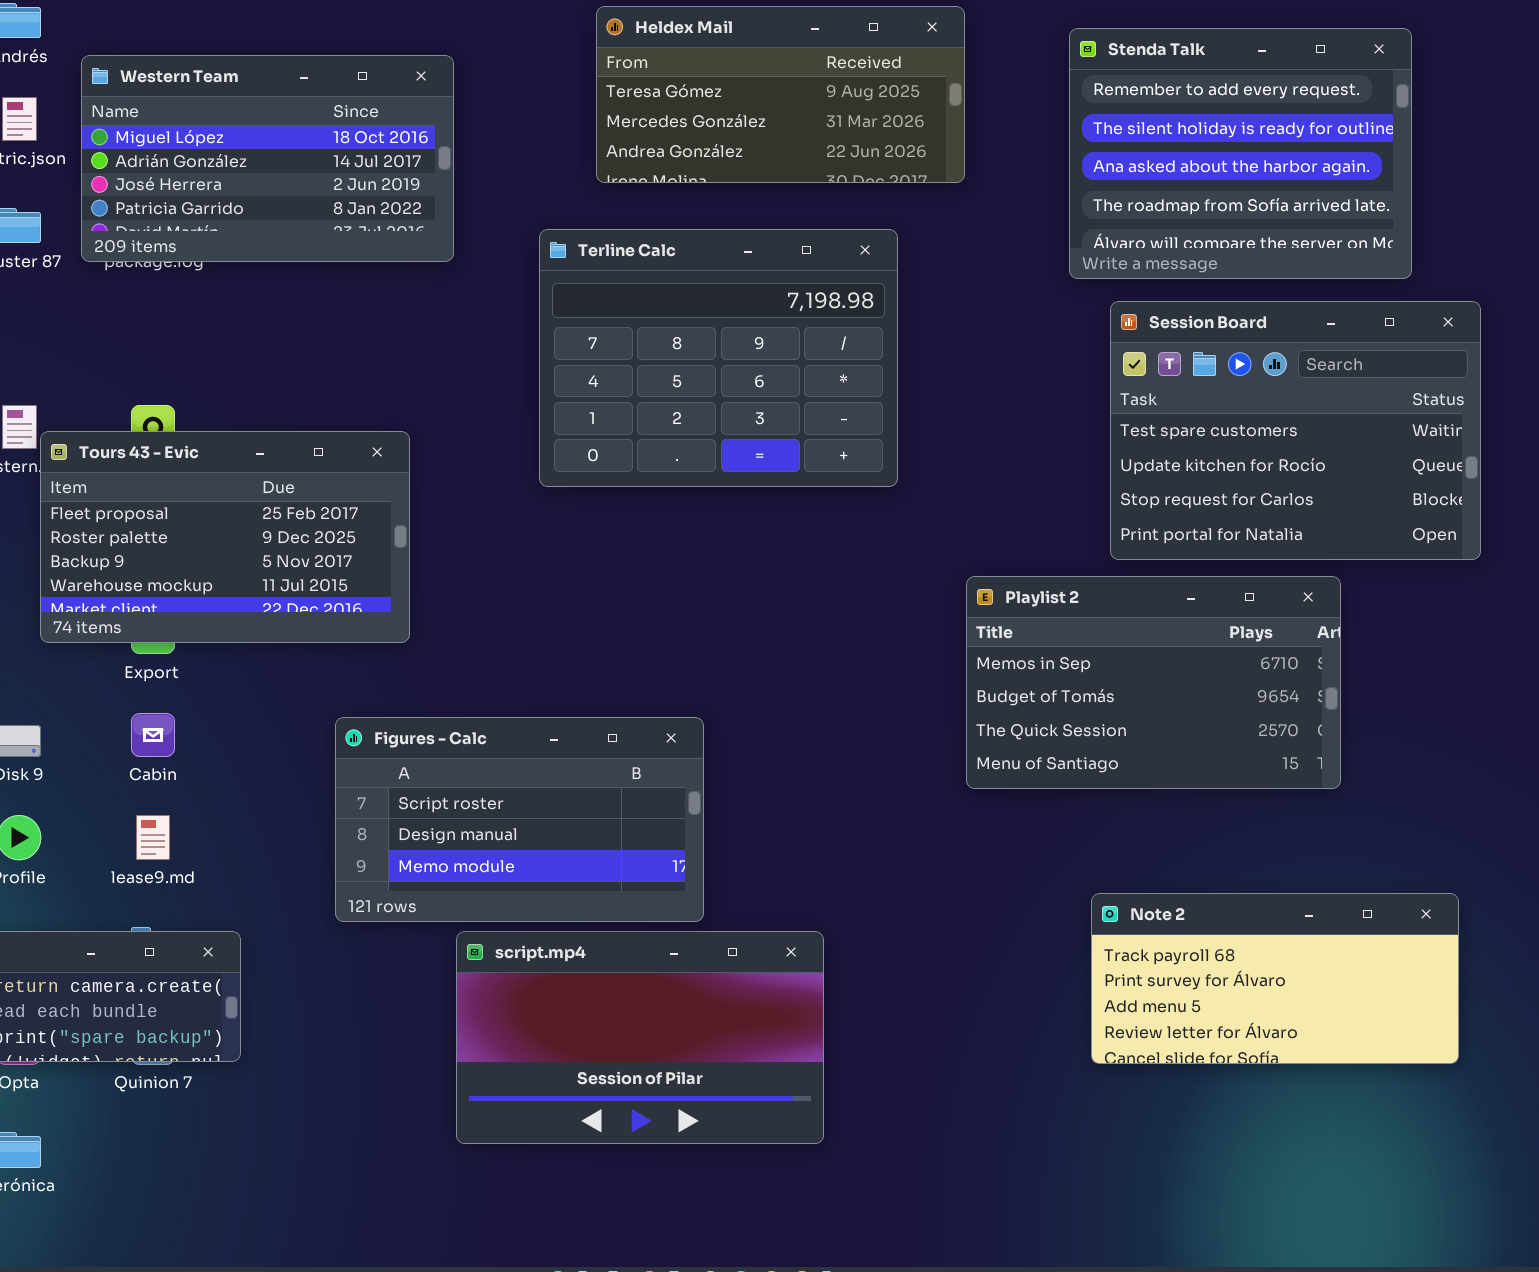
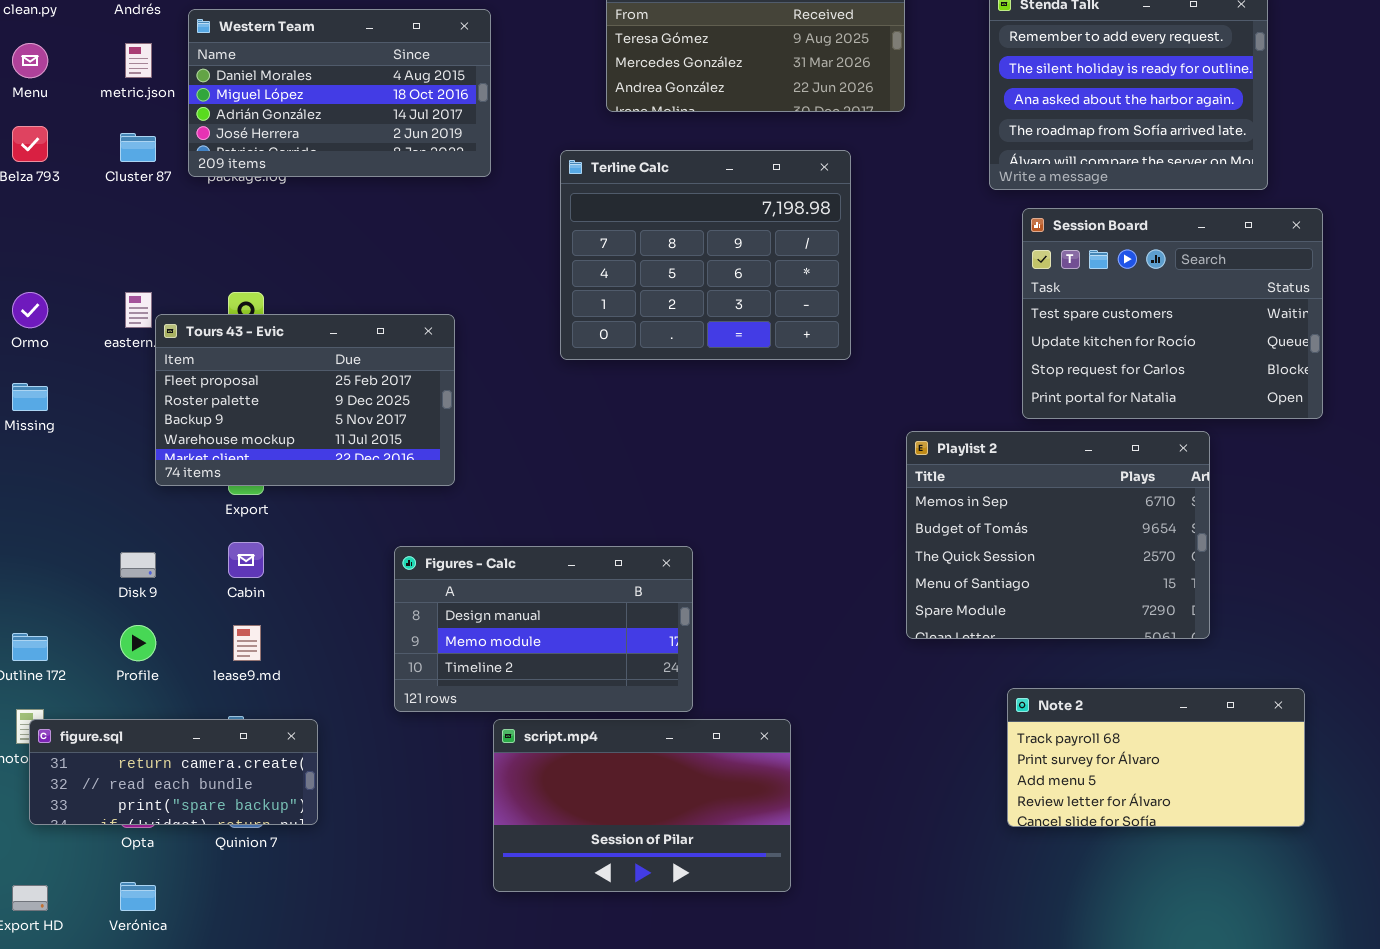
Western Team: [81,55,454,262] -> [188,9,491,177], scrolled up 1 row
Playlist 2: [966,576,1341,789] -> [906,431,1210,639], resized
Figures - Calc: [335,717,704,922] -> [394,546,693,712], scrolled down 1 row

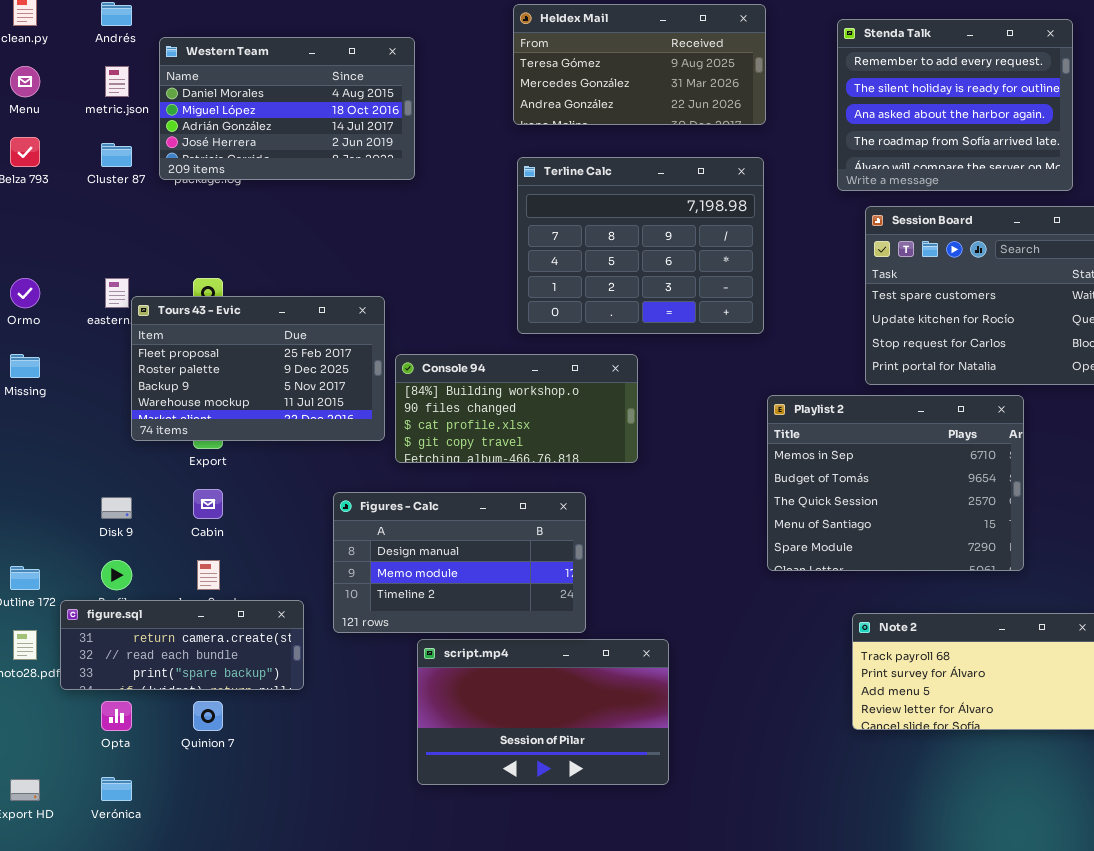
Terline Calc: [560,150,851,360] -> [517,157,764,334], moved
Console 94: none -> [395,354,638,463], opened
figure.sql: [29,719,318,825] -> [60,600,304,690], moved

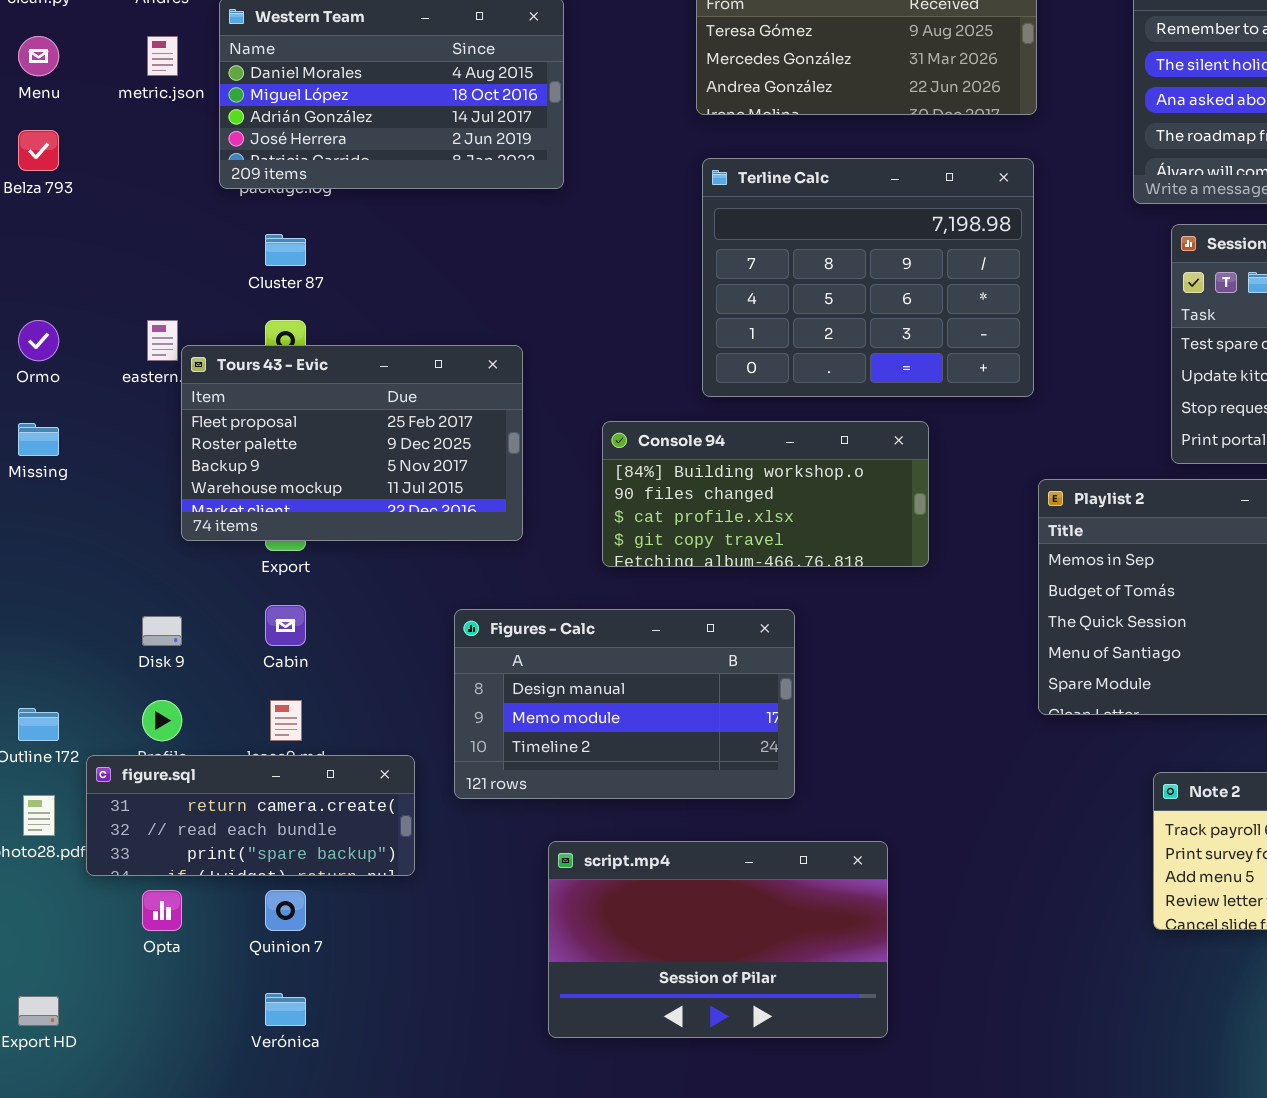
Cluster 87: [101,143,132,167] -> [265,234,306,266], moved
Console 94: [395,354,638,463] -> [602,421,929,567], moved
script.mp4: [417,639,669,785] -> [548,841,888,1038], moved
Verónica: [101,777,132,801] -> [265,993,306,1026], moved

